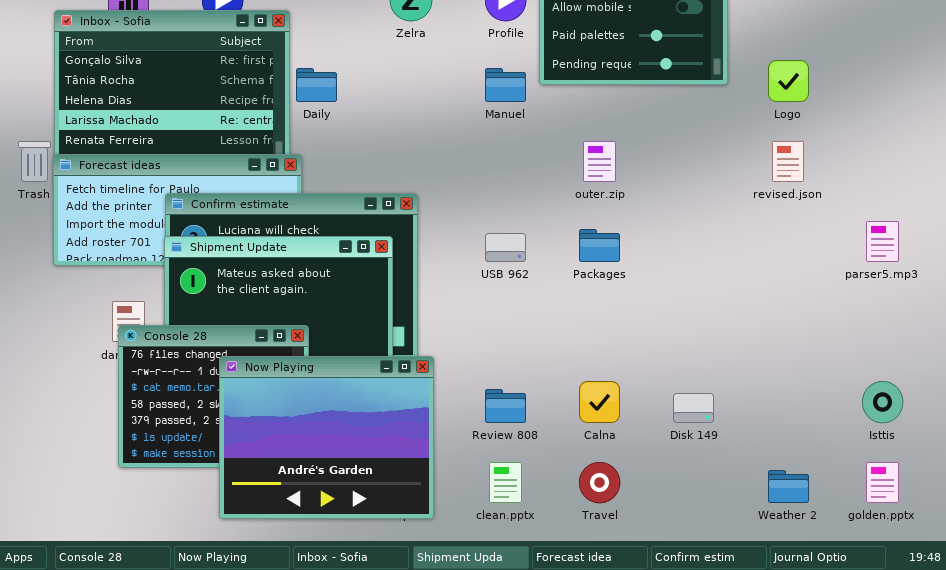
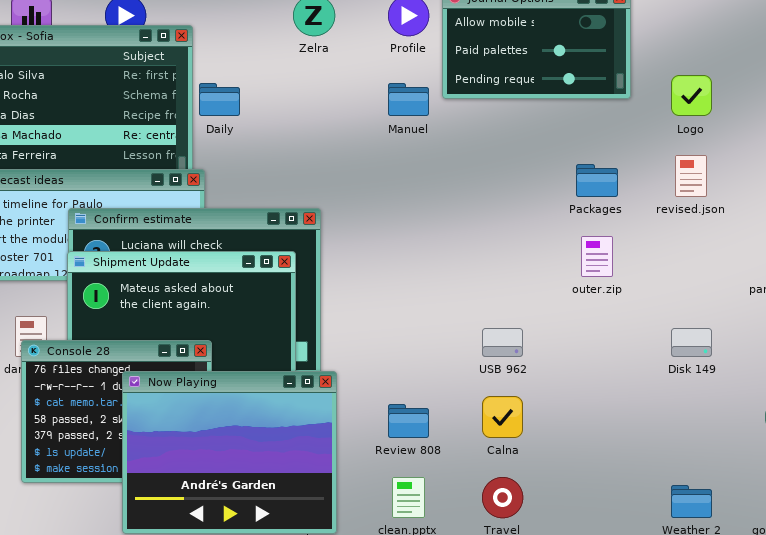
outer.zip: [583,141,616,182] -> [581,236,613,277], moved
Packages: [579,229,620,262] -> [576,164,618,197], moved
USB 962: [485,233,526,262] -> [482,328,523,357], moved
Disk 149: [673,393,714,423] -> [671,328,712,357], moved

